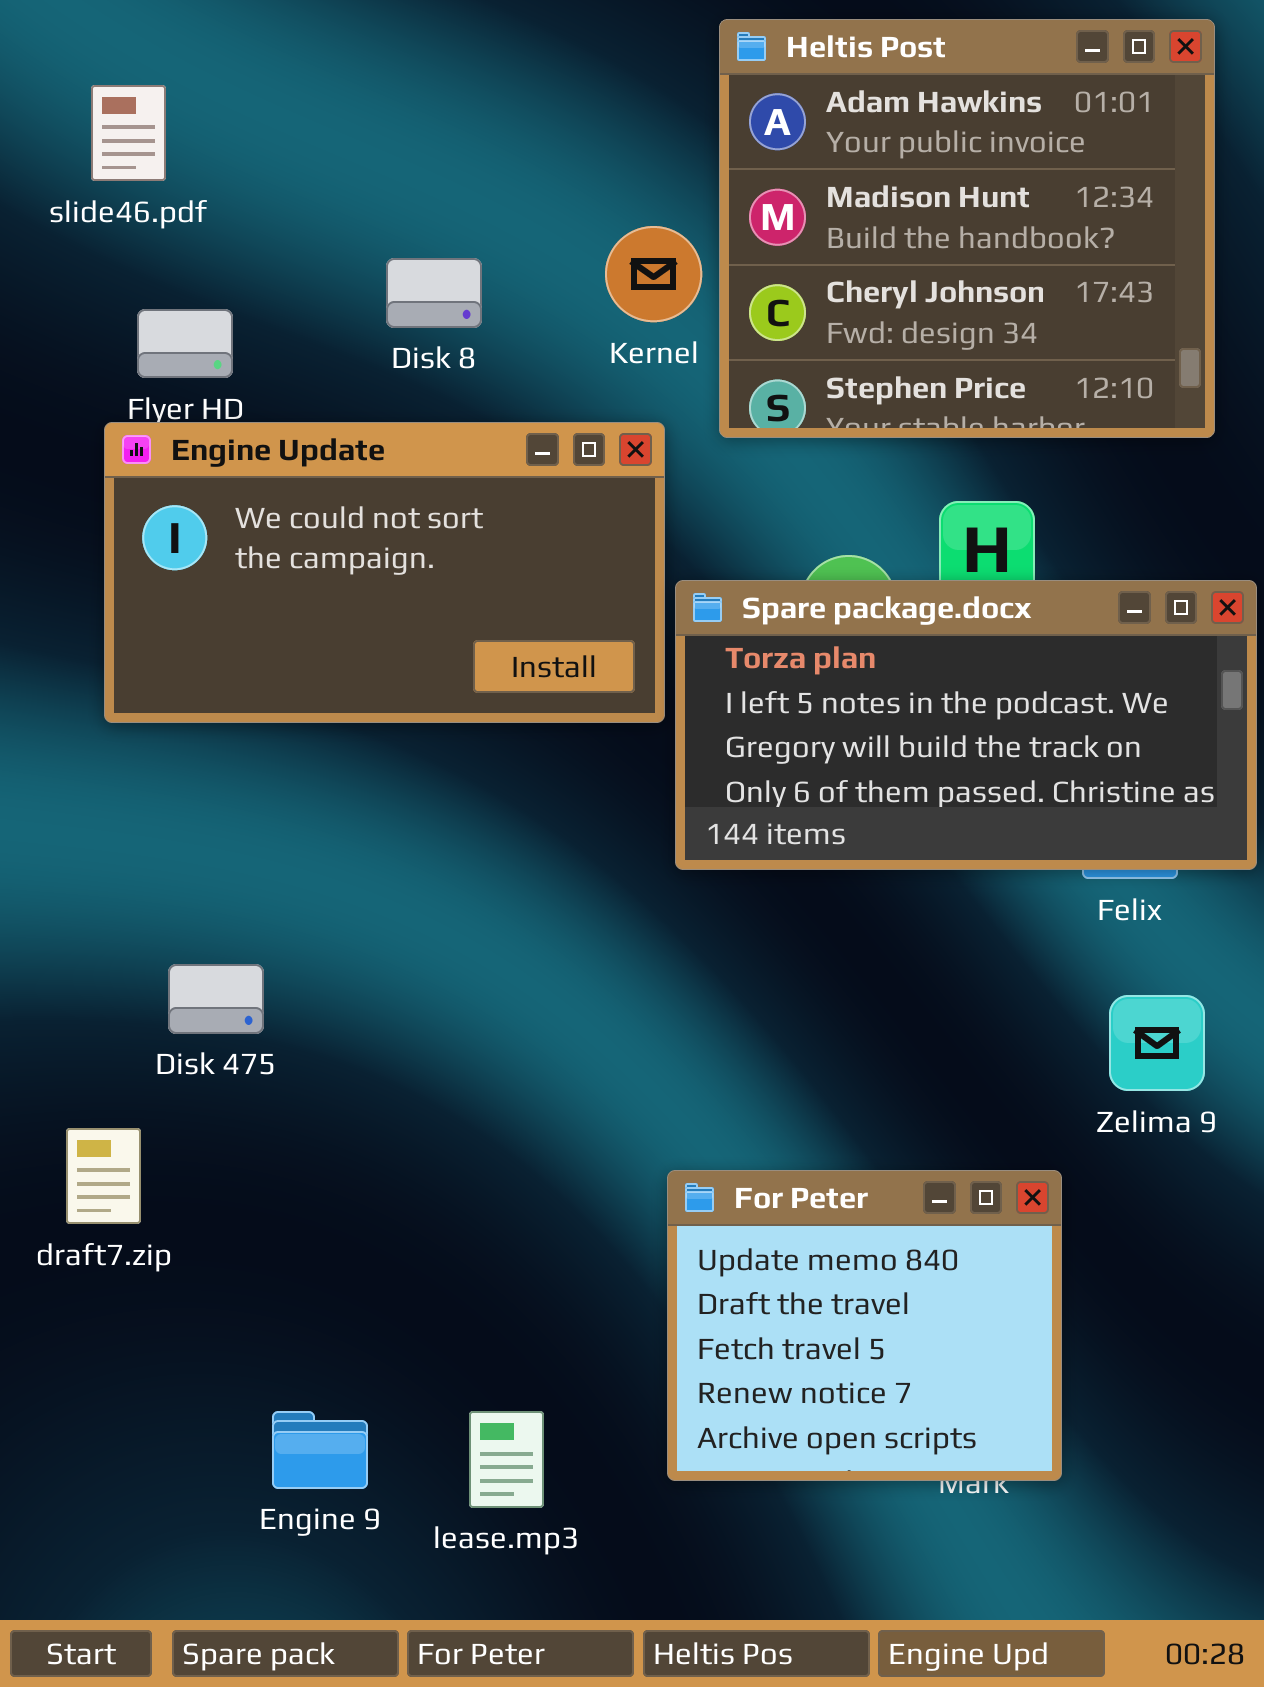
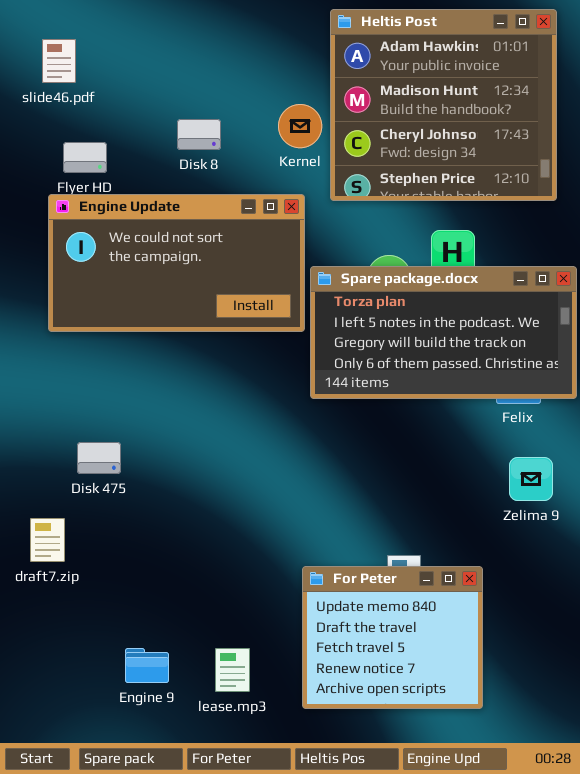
For Peter: [667,1170,1062,1481] -> [302,566,483,709], moved

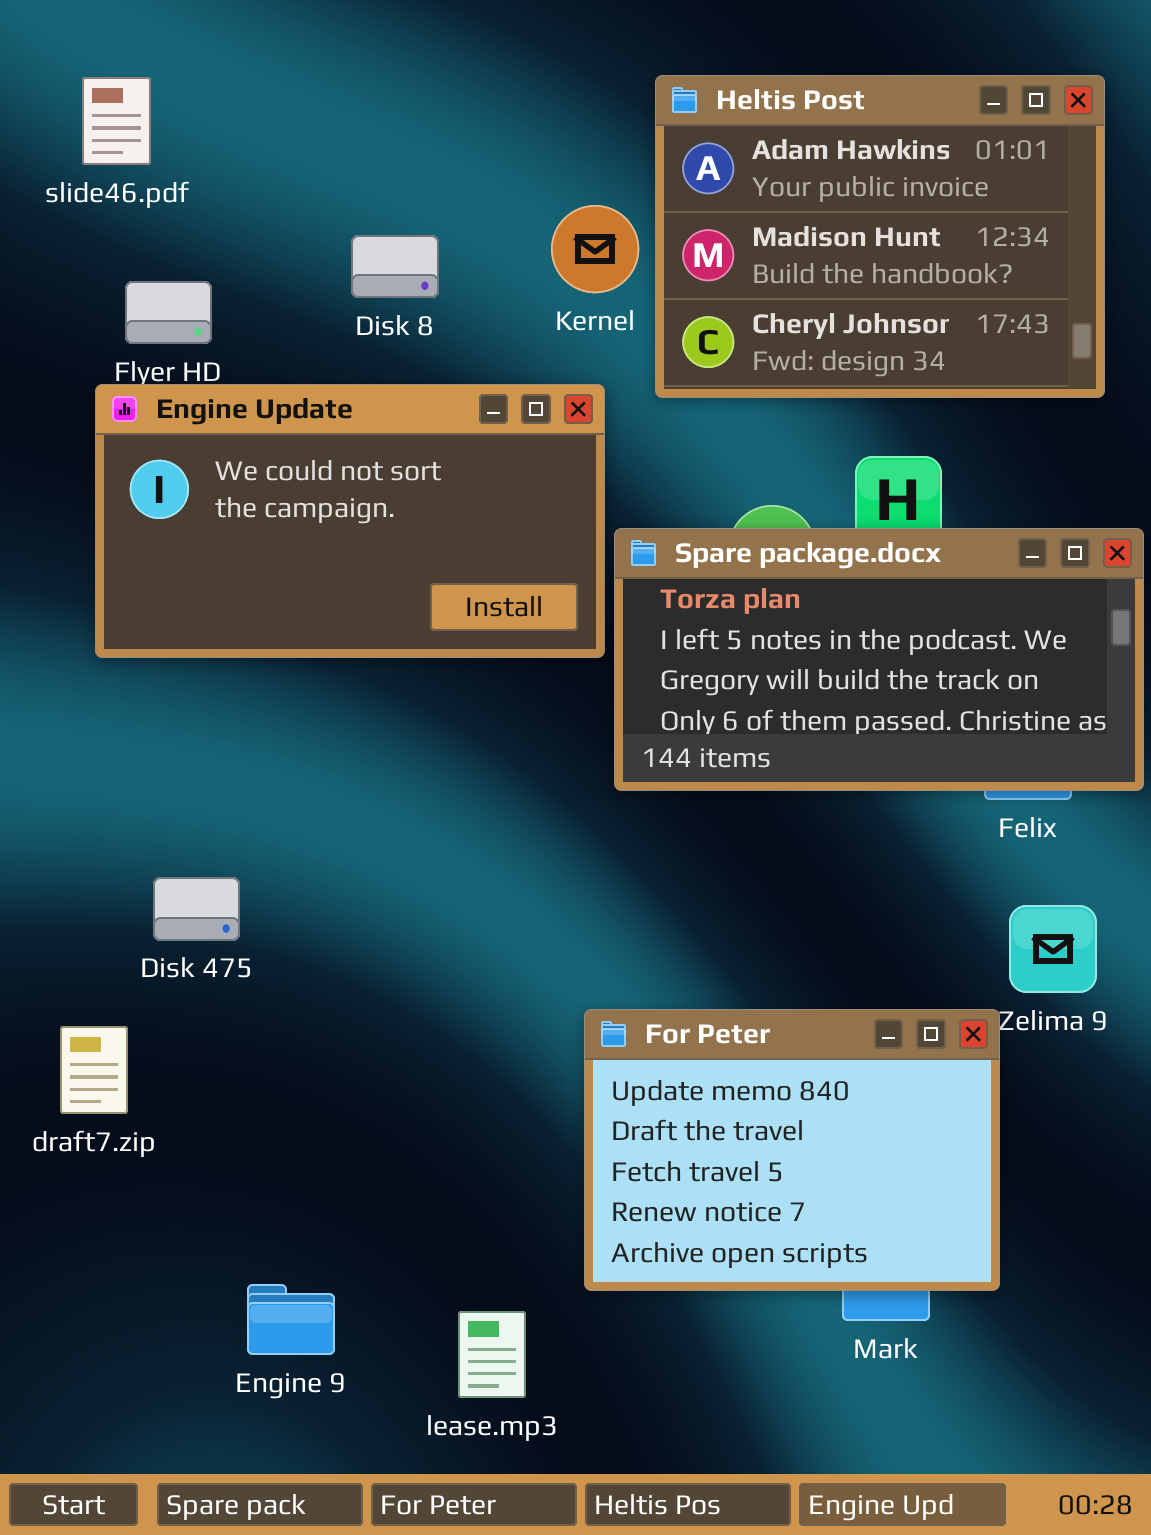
Heltis Post: [330,9,557,201] -> [655,75,1105,398], resized
For Peter: [302,566,483,709] -> [584,1009,1000,1291], moved, resized
lease.mp3: [215,648,250,692] -> [458,1311,526,1398], moved

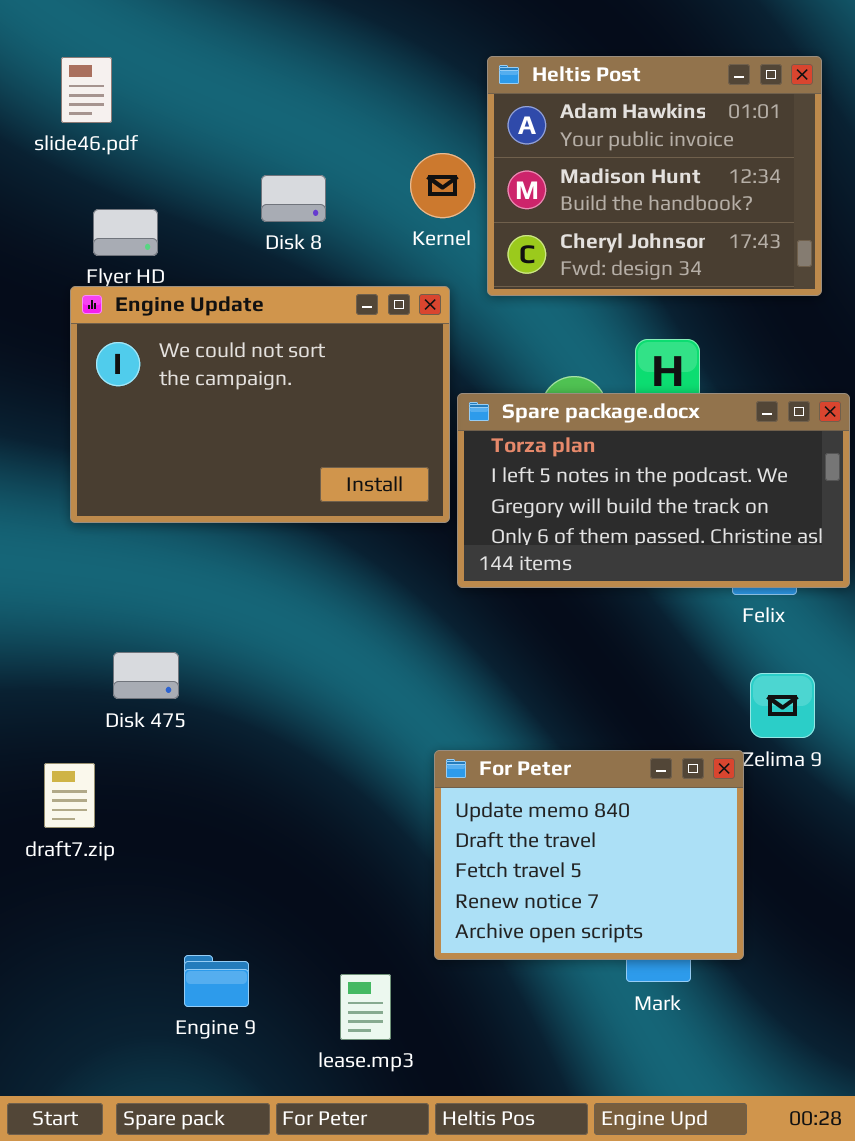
Engine Update: [95,384,605,658] -> [70,286,450,523], resized

